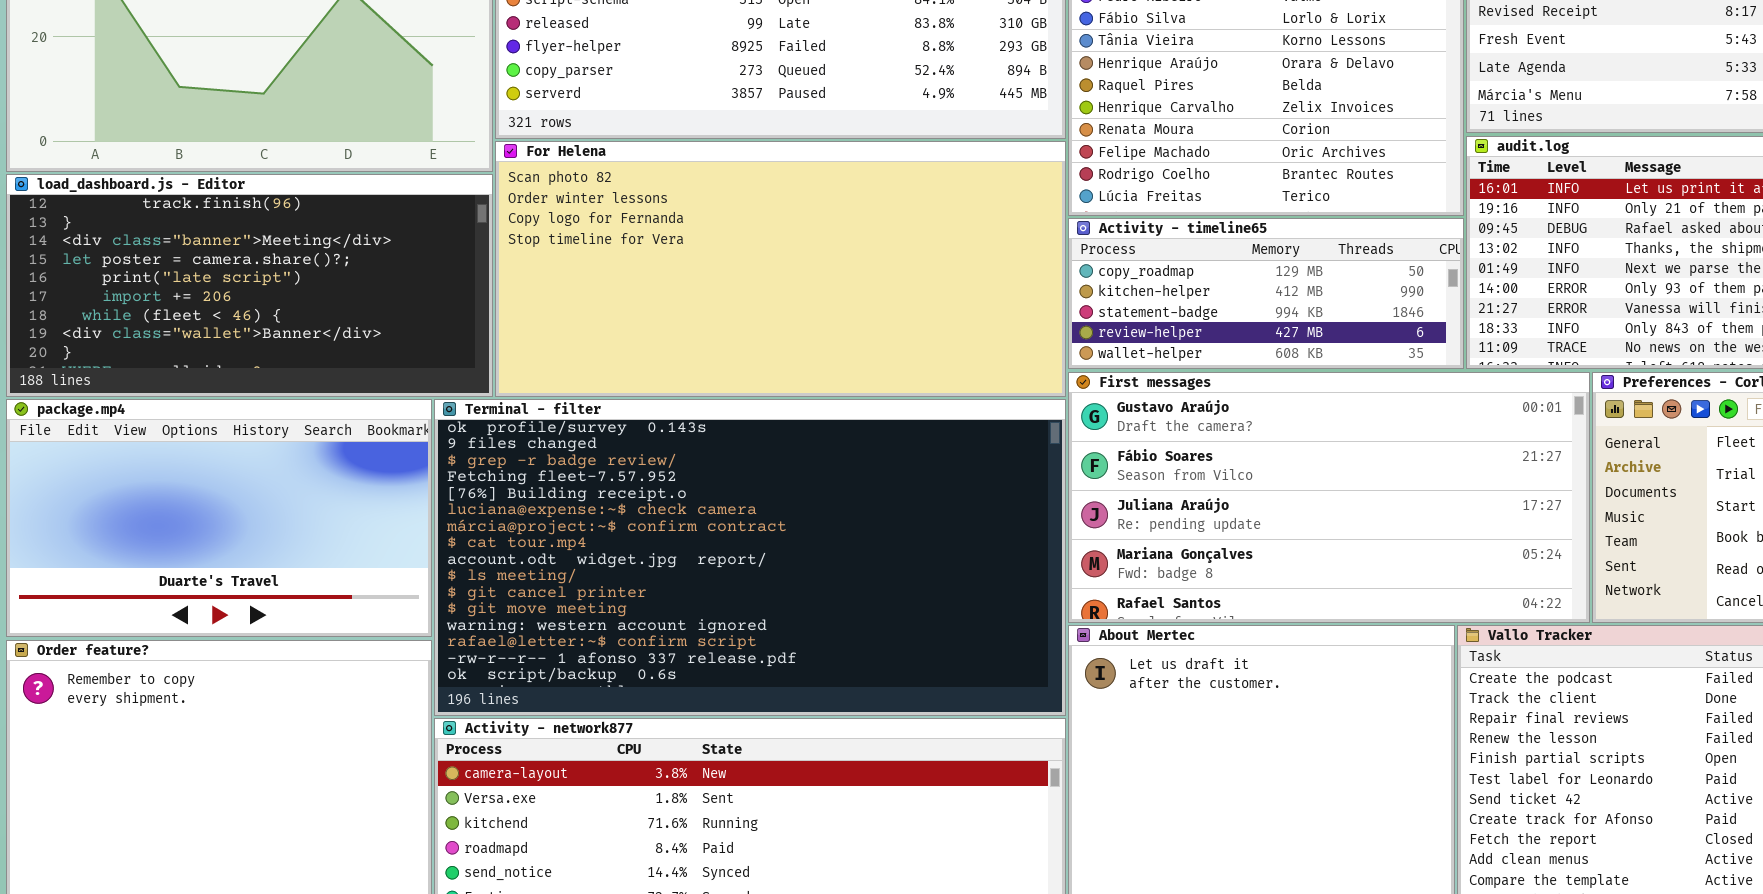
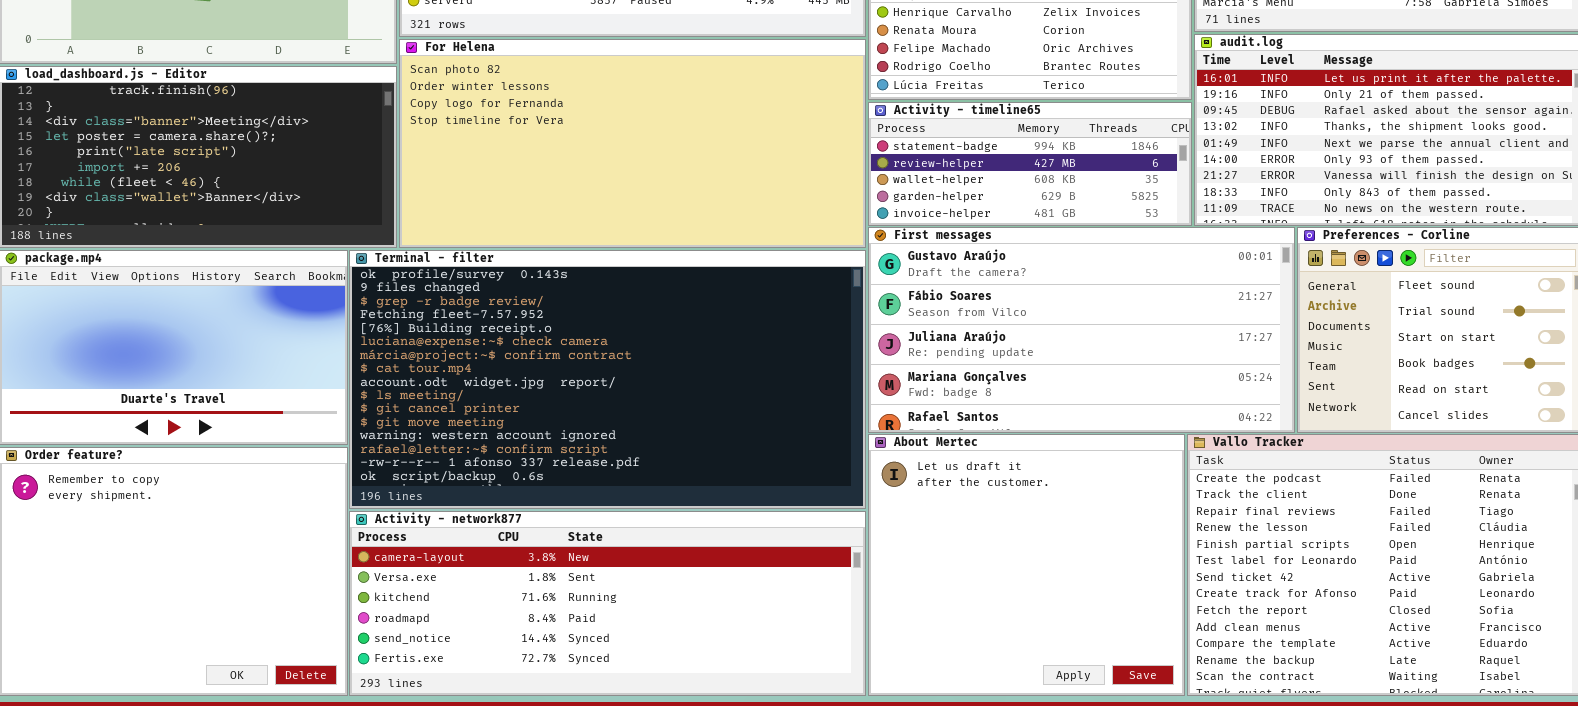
Activity - timeline65: [1068,218,1464,369] -> [868,102,1192,226], scrolled down 2 rows

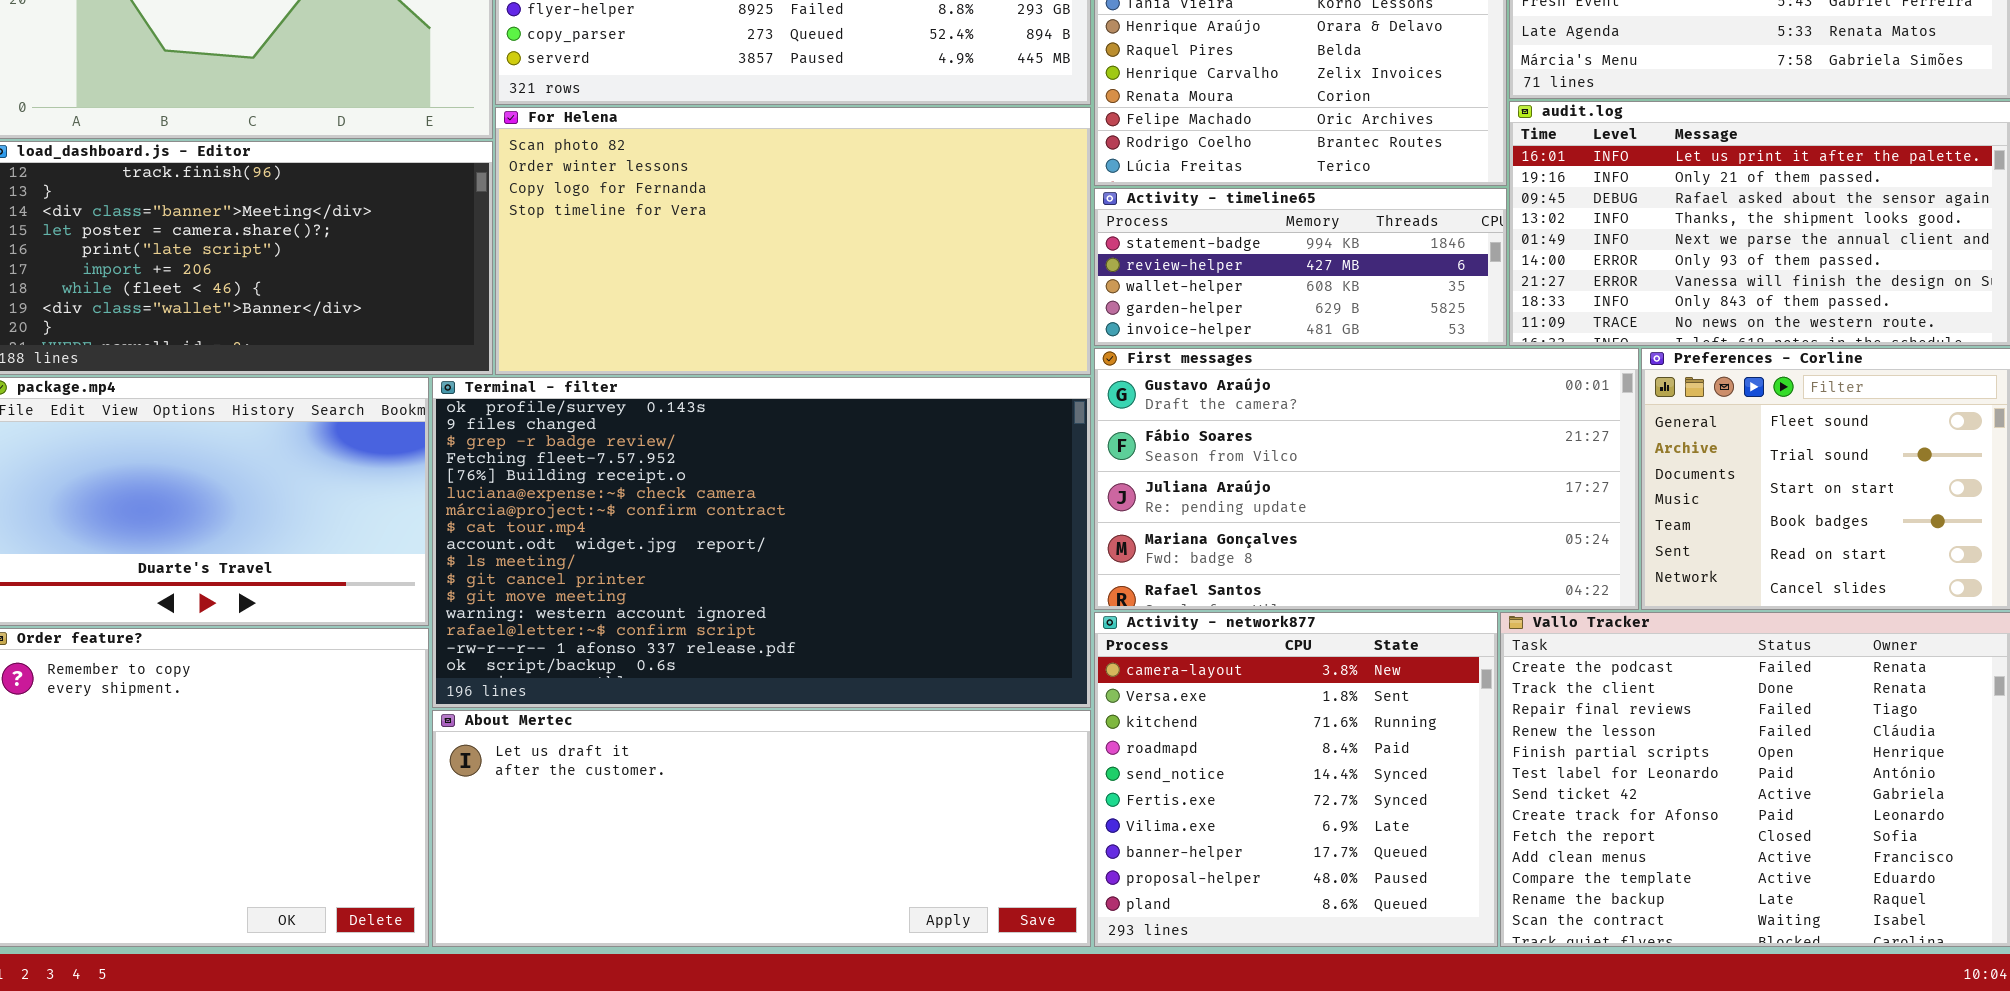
About Mertec: [868,434,1185,696] -> [432,710,1091,947], moved, resized
Activity - network877: [349,511,866,696] -> [1094,612,1498,947], moved, resized

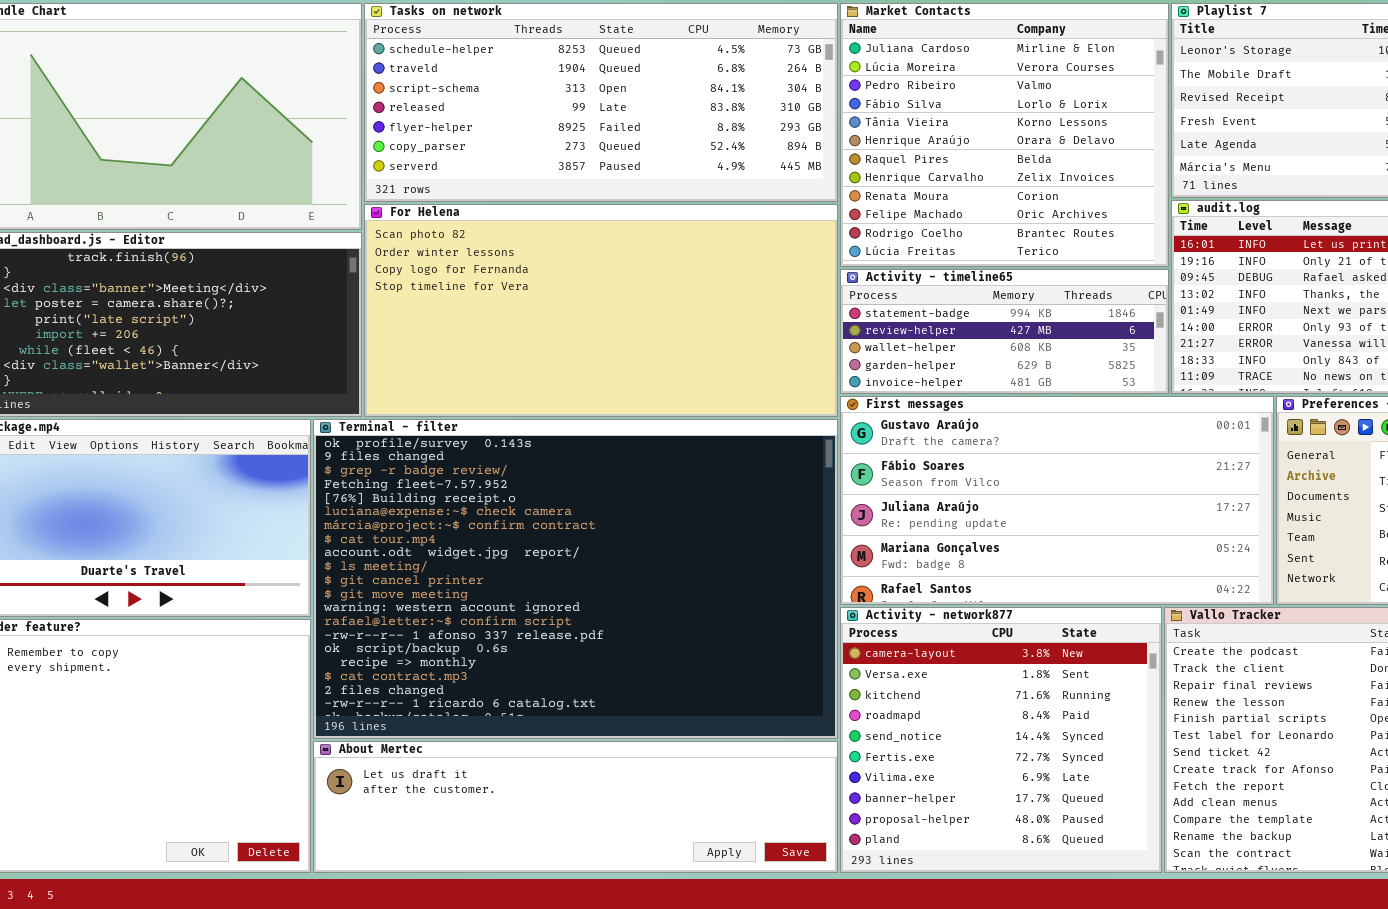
Terminal - filter: [432,377,1091,708] -> [313,419,838,739], resized
About Mertec: [432,710,1091,947] -> [313,741,838,873], resized

